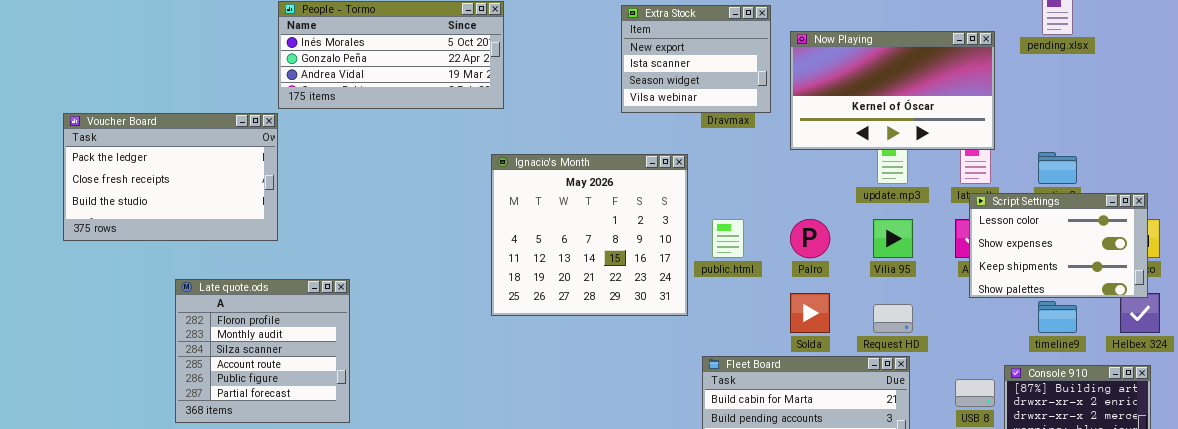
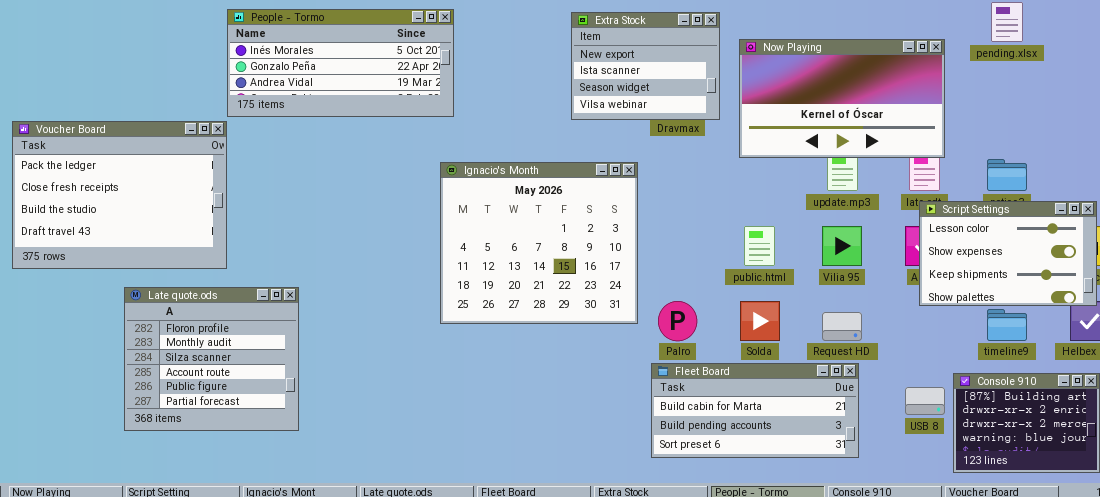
Voucher Board: [63,113,278,241] -> [12,121,227,269], resized
public.html: [712,219,744,258] -> [744,226,775,266], moved
Palro: [790,219,830,258] -> [658,301,697,341], moved

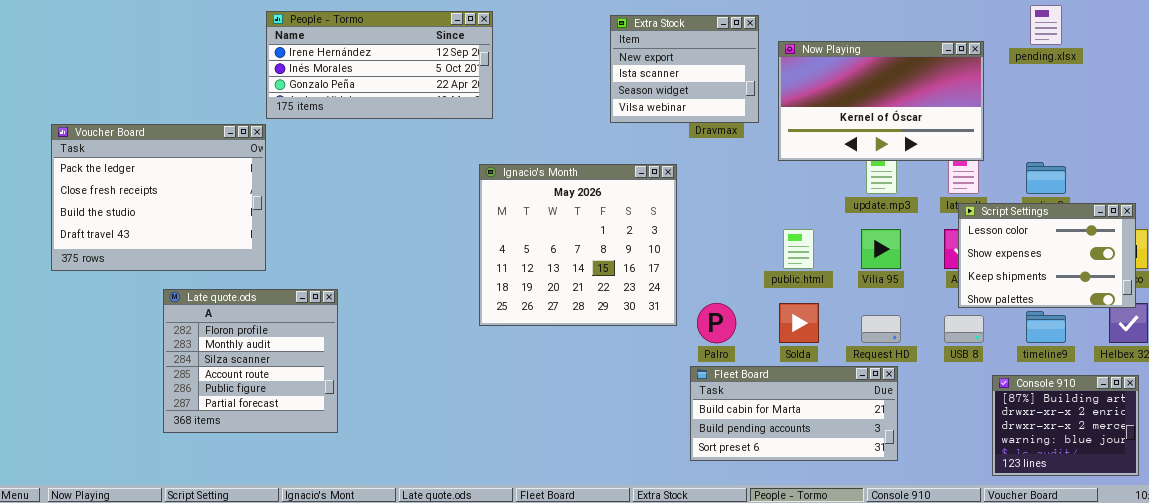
People - Tormo: [227,9,454,117] -> [266,11,493,119], scrolled up 1 row
USB 8: [905,387,945,415] -> [944,315,984,343], moved

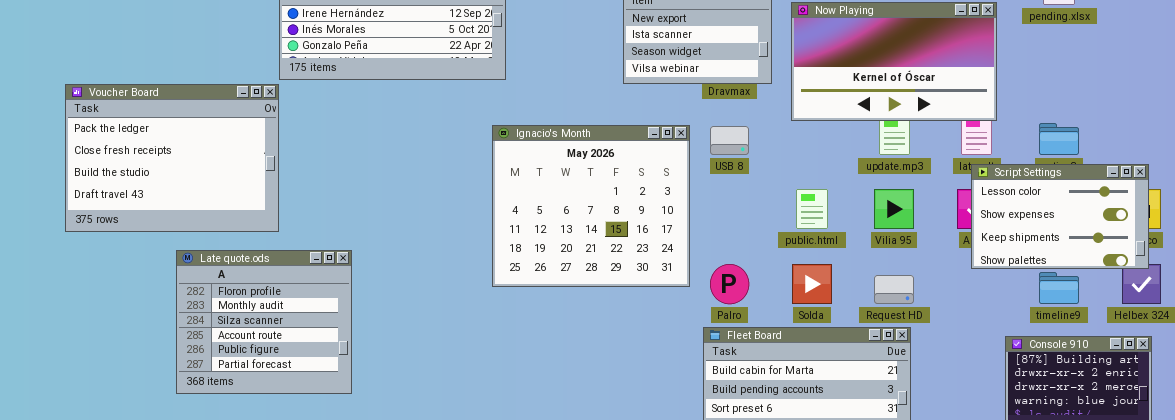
USB 8: [944,315,984,343] -> [710,126,749,155], moved

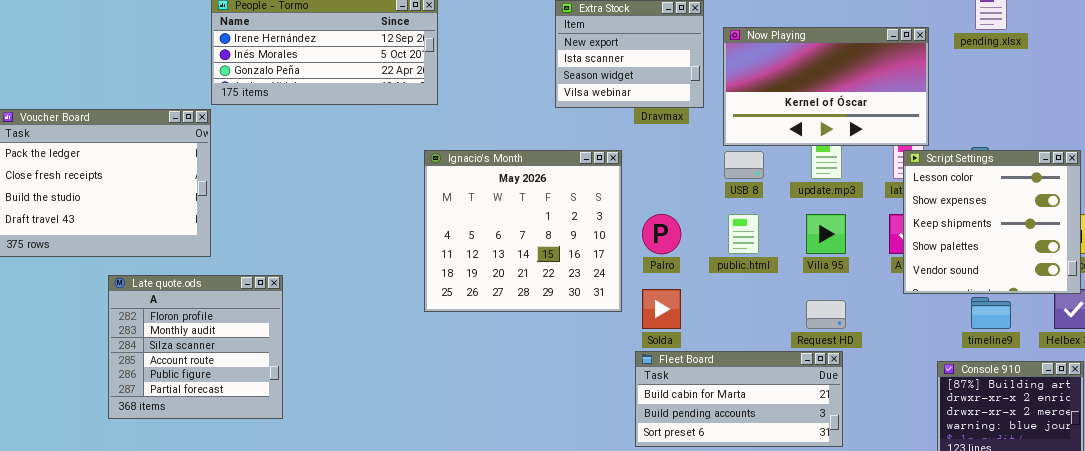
USB 8: [710,126,749,155] -> [724,151,764,179], moved
Script Settings: [971,164,1149,269] -> [903,150,1081,294], resized
Palro: [710,264,749,304] -> [642,214,681,254], moved
Solda: [792,264,832,304] -> [642,289,681,329], moved

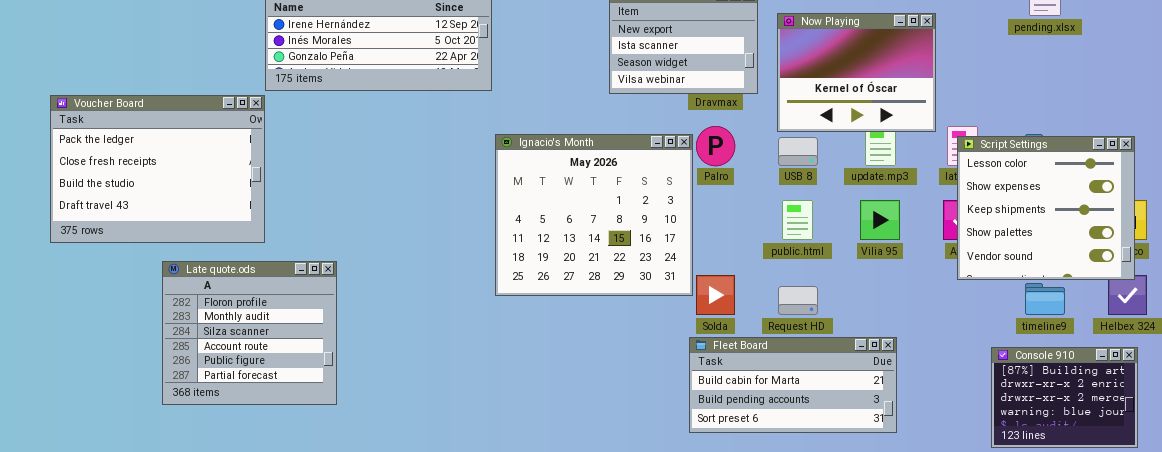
Now Playing: [723,27,929,146] -> [777,13,936,132], resized
Ignacio's Month: [424,150,622,312] -> [495,134,693,296], moved
Palro: [642,214,681,254] -> [696,126,735,166], moved
Request HD: [806,300,846,329] -> [778,286,818,315], moved

